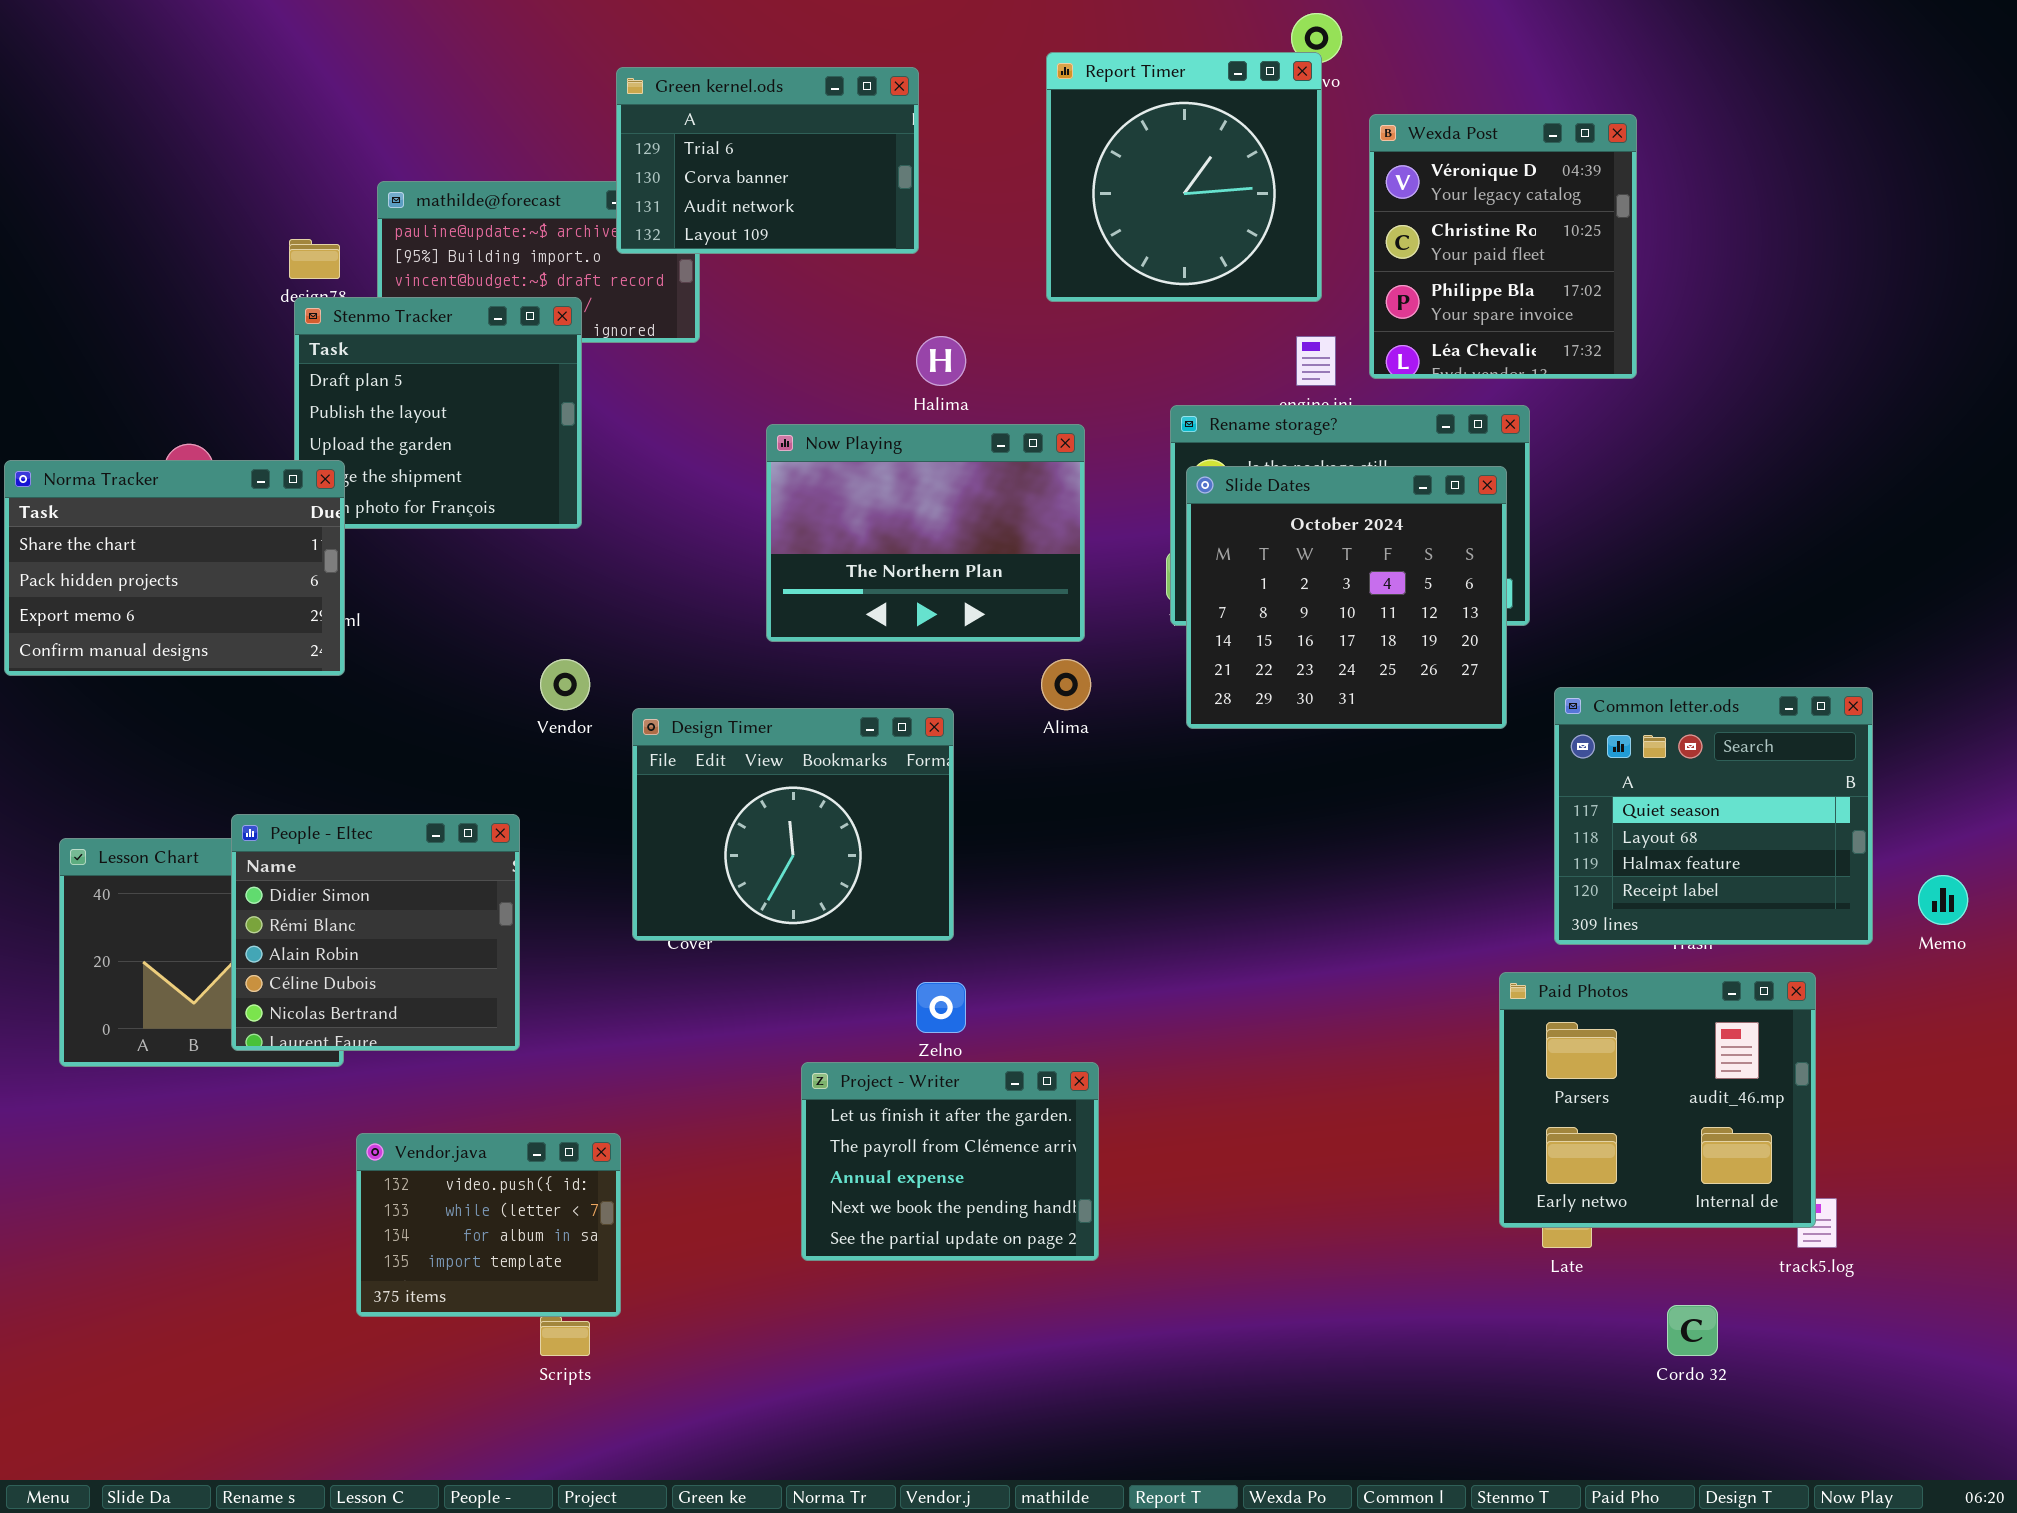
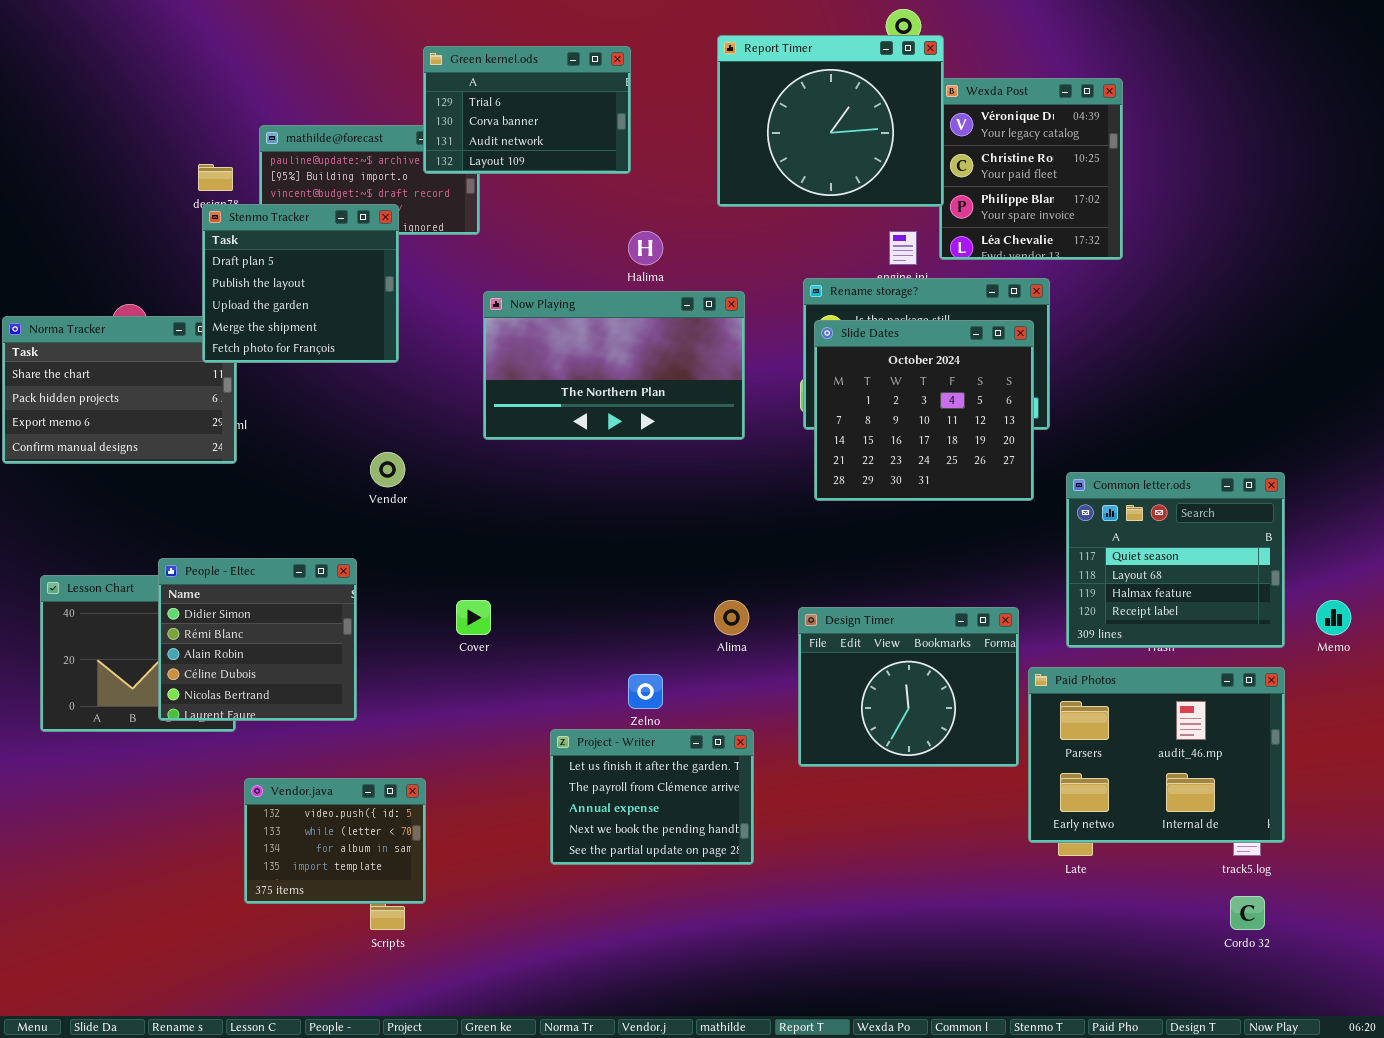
Report Timer: [1046,52,1322,302] -> [717,35,944,207], resized
Stenmo Tracker: [294,297,582,529] -> [202,204,399,363], raised
Now Playing: [766,424,1085,642] -> [483,291,745,440], resized
Alima: [1041,659,1091,710] -> [714,600,749,635], moved
Design Timer: [632,708,954,941] -> [798,607,1019,767], moved
Paid Photos: [1499,972,1816,1228] -> [1028,667,1285,843], resized
Cordo 32: [1667,1305,1718,1356] -> [1230,896,1265,930], moved

